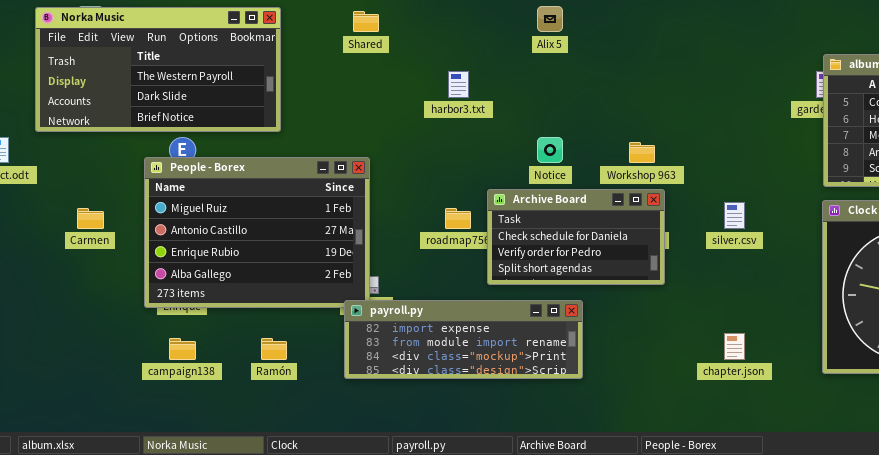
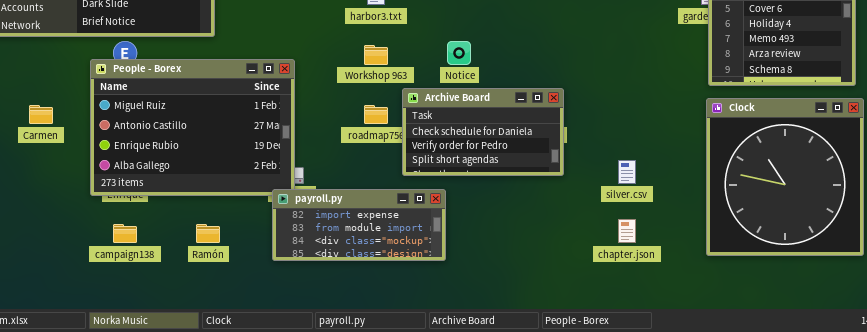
Workshop 963: [629,142,655,163] -> [364,45,388,65], moved
silver.csv: [724,202,745,229] -> [618,160,636,184], moved
payroll.py: [344,300,583,379] -> [272,189,446,261], resized

